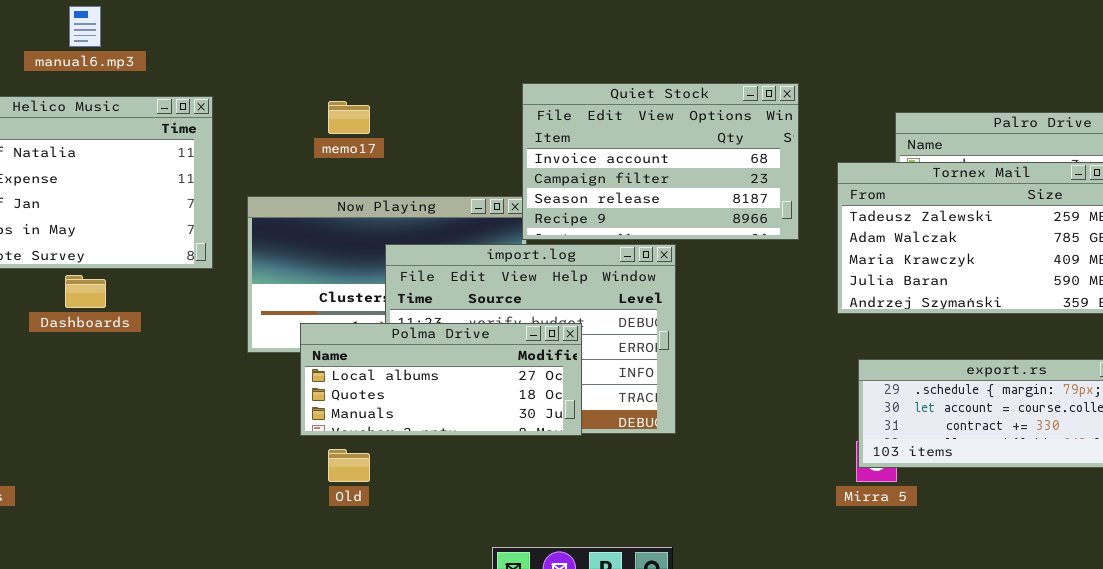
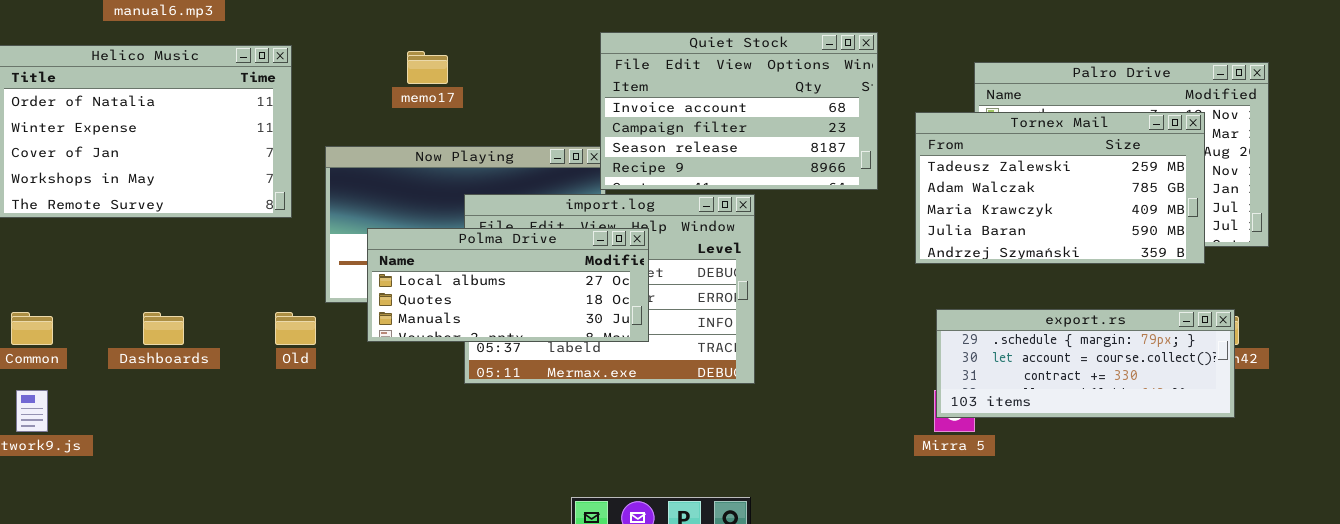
Dashboards: [65,275,106,308] -> [143,312,184,345], moved
Polma Drive: [300,323,582,436] -> [367,228,649,342], moved
Old: [328,449,370,482] -> [275,312,316,345], moved

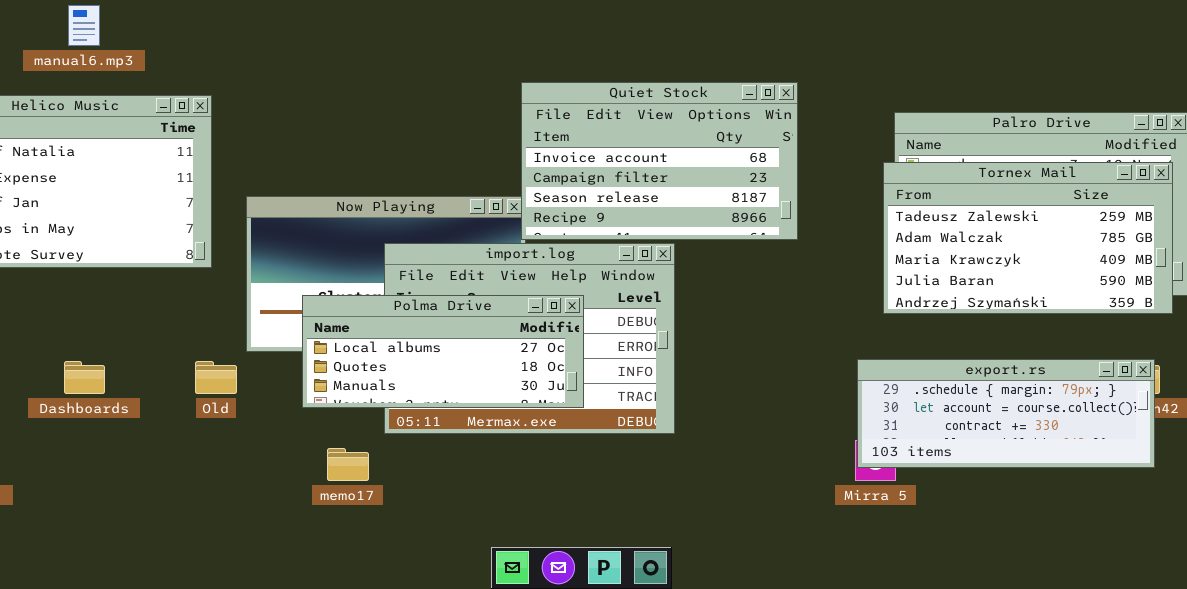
memo17: [407,51,448,84] -> [327,448,369,481], moved
Tornex Mail: [915,112,1205,264] -> [883,162,1173,314], moved
Polma Drive: [367,228,649,342] -> [302,295,584,408], moved

